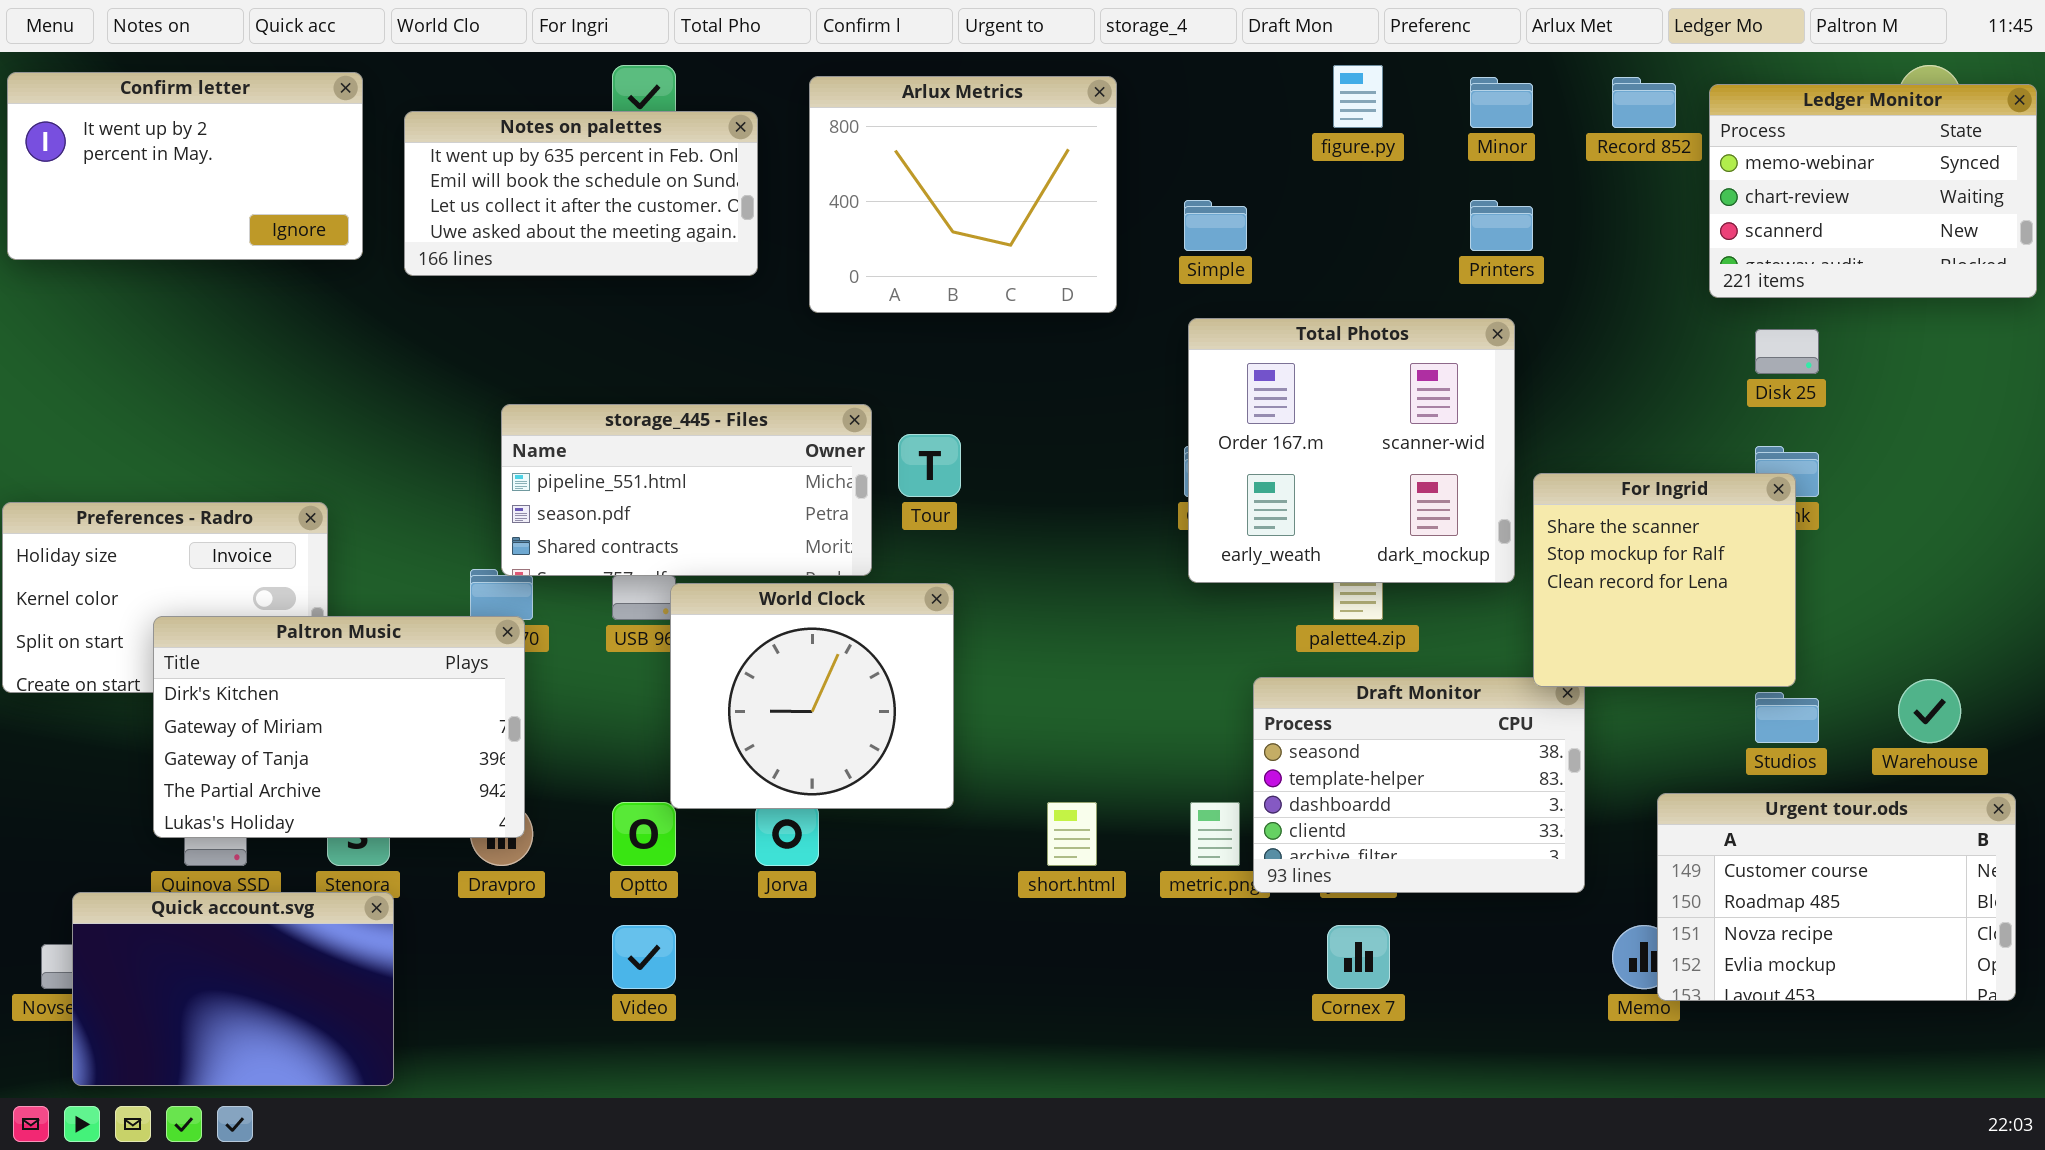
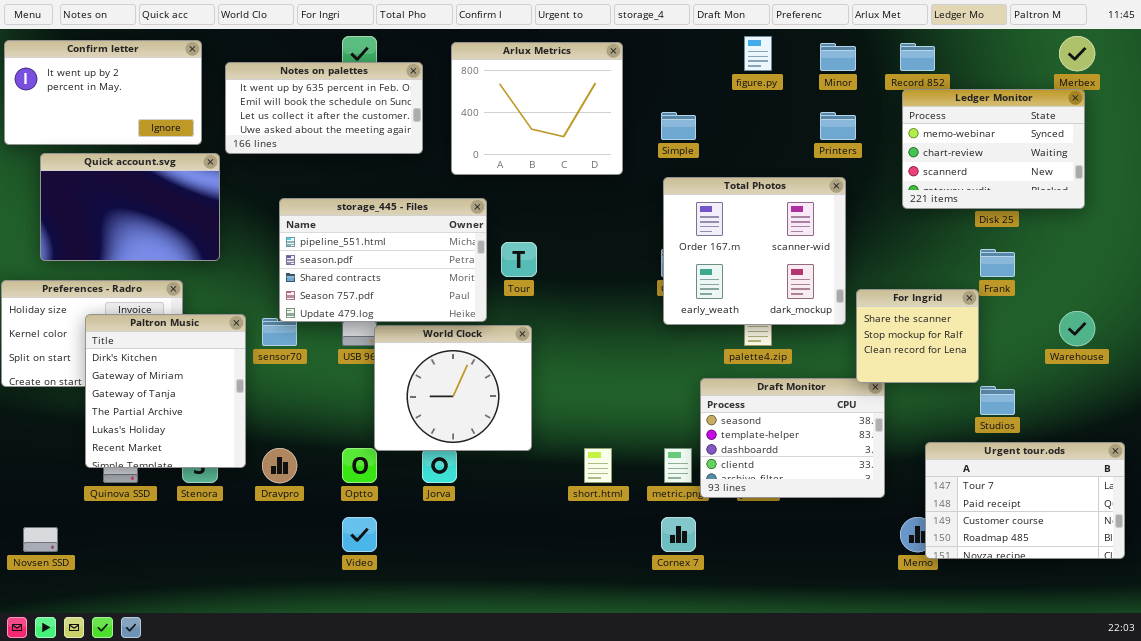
Ledger Monitor: [1709,84,2037,298] -> [902,89,1085,209], moved
storage_445 - Files: [501,404,872,576] -> [279,198,487,322], resized
For Ingrid: [1533,473,1796,687] -> [856,289,979,383], resized
Paltron Music: [153,616,525,838] -> [85,314,246,468], resized
Warehouse: [1898,679,1961,743] -> [1059,311,1095,346], moved
Urgent tour.ods: [1657,793,2016,1001] -> [925,442,1125,559], scrolled up 2 rows
Quick account.svg: [72,892,394,1086] -> [40,153,220,261], moved
Cornex 7: [1327,925,1390,989] -> [661,517,696,552], moved

